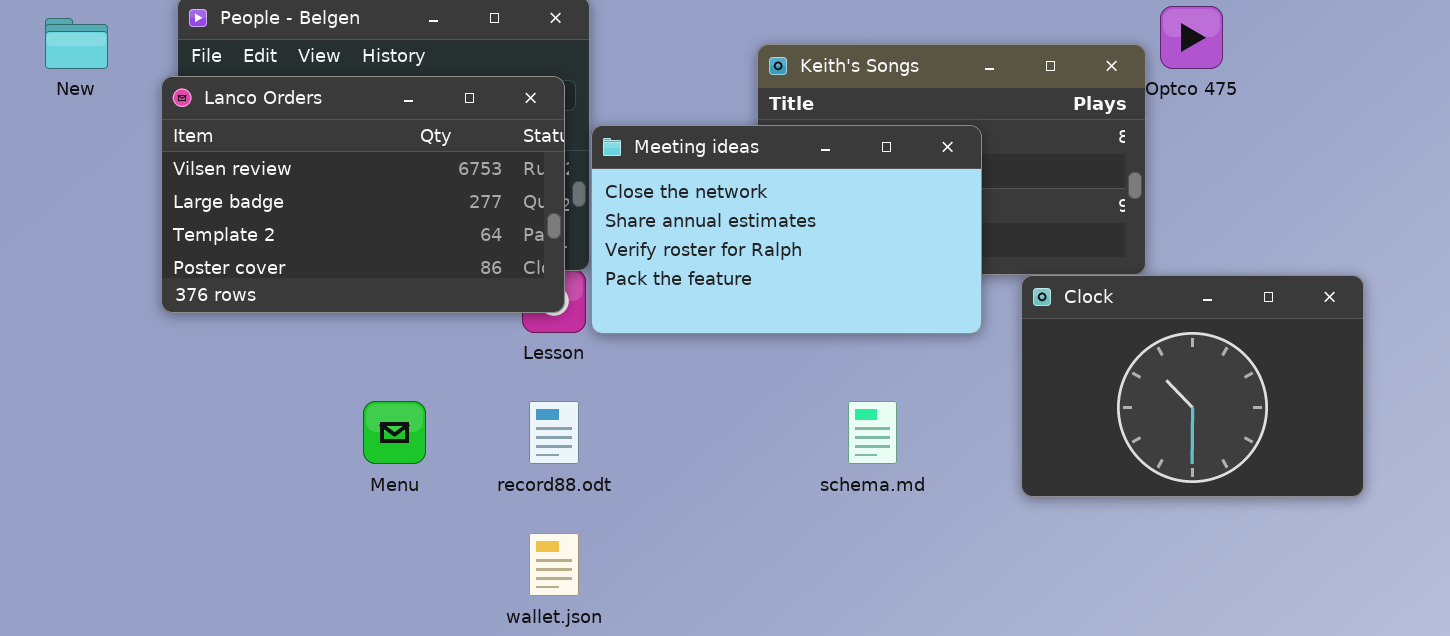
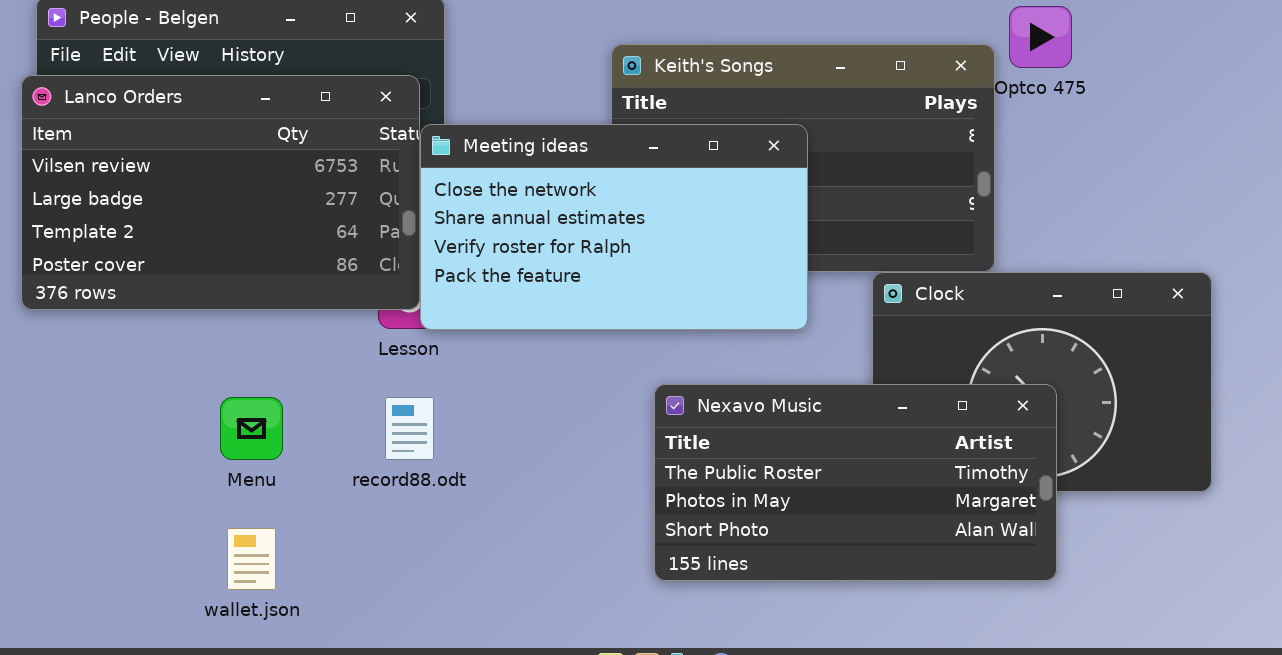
Meeting ideas: [591,125,982,334] -> [420,124,808,330], moved
Nexavo Music: none -> [654,384,1057,581], opened
wallet.json: [529,533,579,596] -> [227,528,276,590], moved

